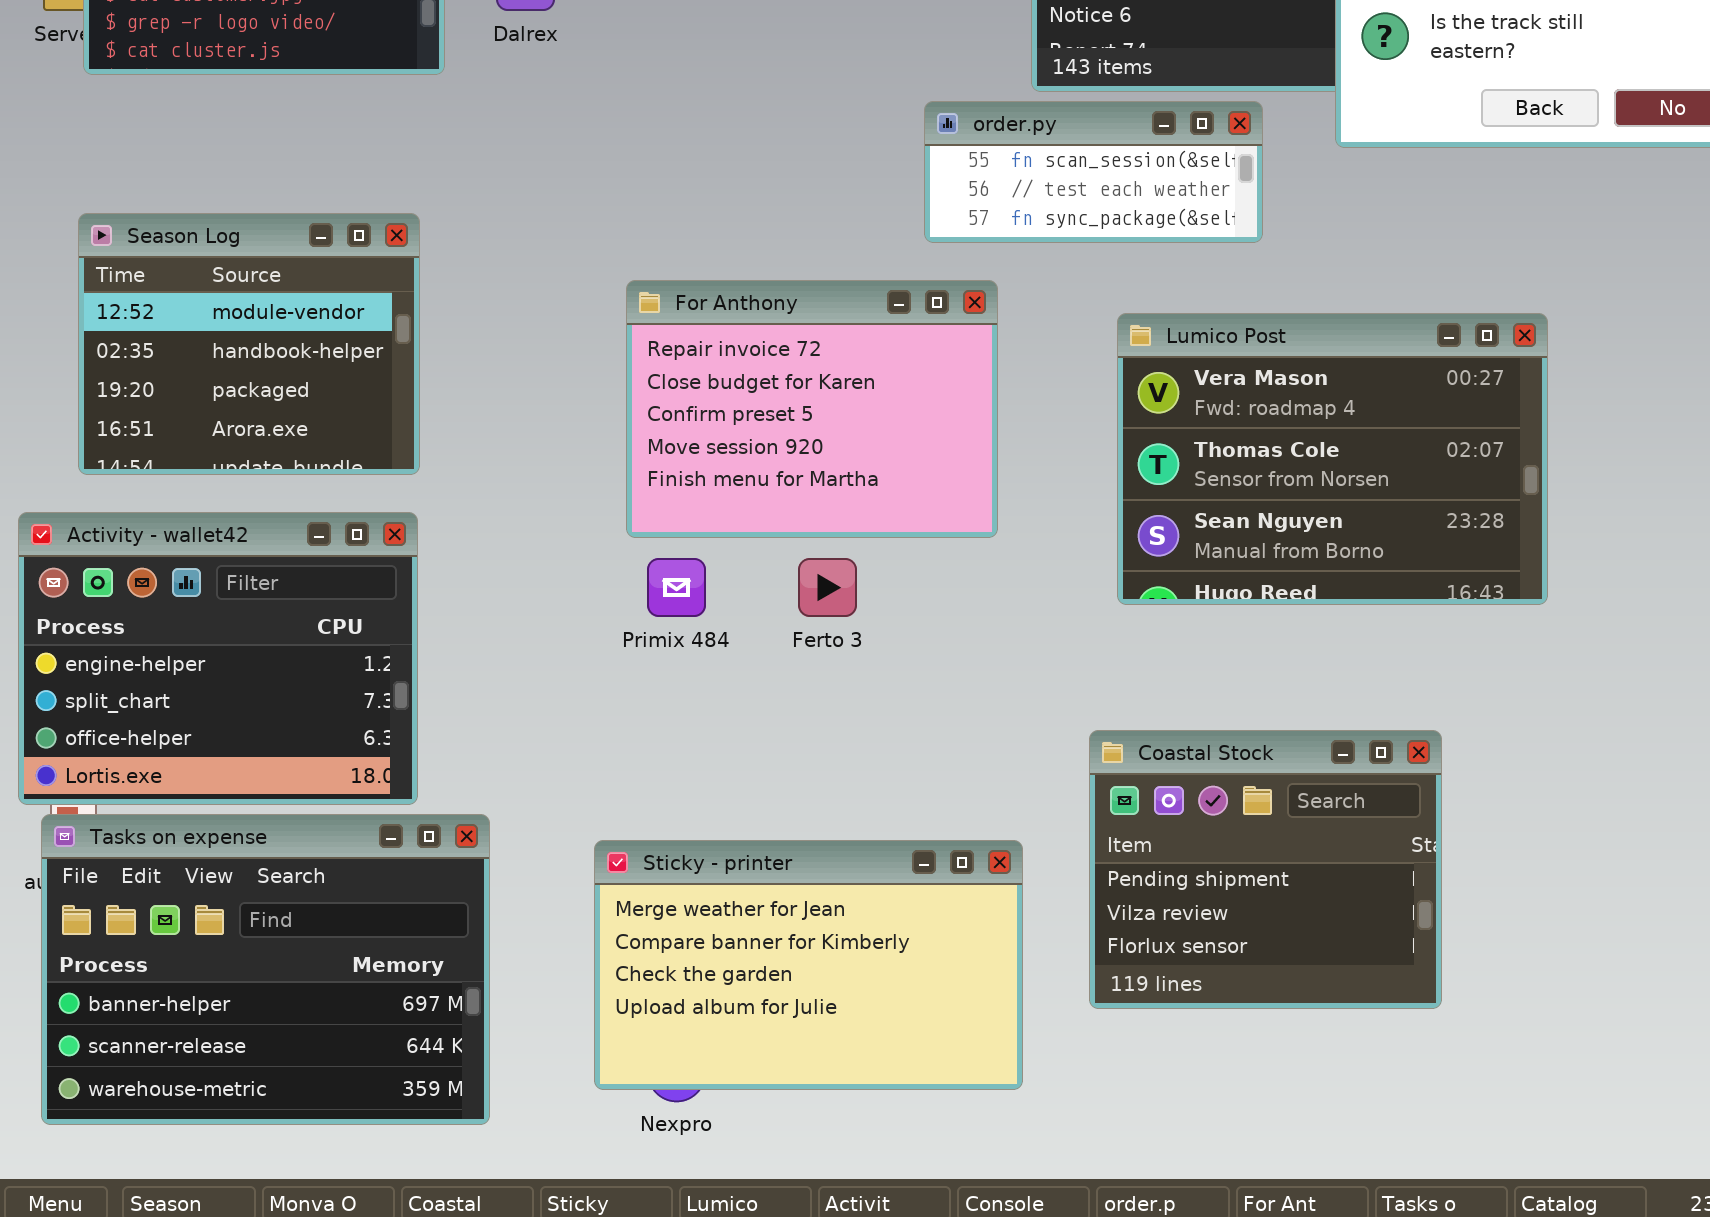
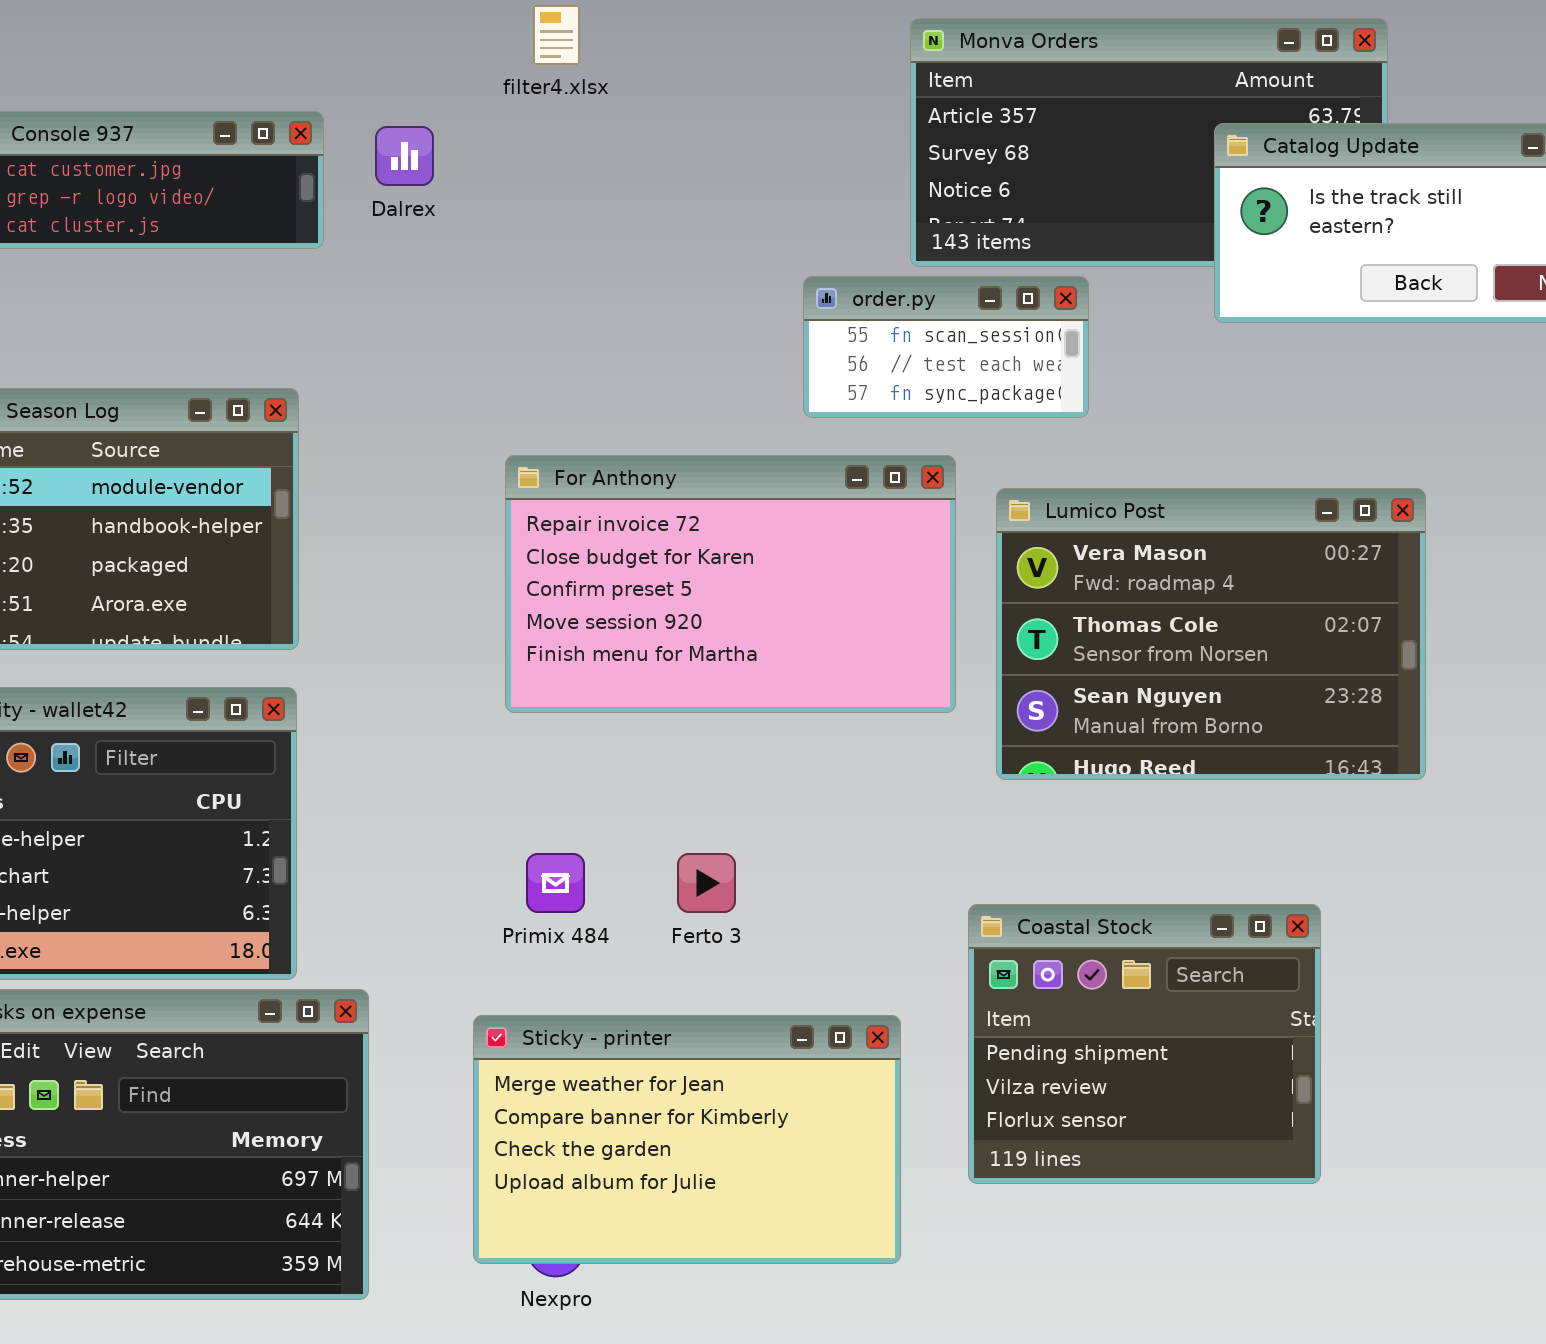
order.py: [924,101,1263,243] -> [803,276,1089,418], resized
For Anthony: [626,280,998,538] -> [505,455,956,713], resized
Primix 484: [647,558,706,617] -> [526,853,585,913], moved
Ferto 3: [798,558,857,617] -> [677,853,736,913], moved

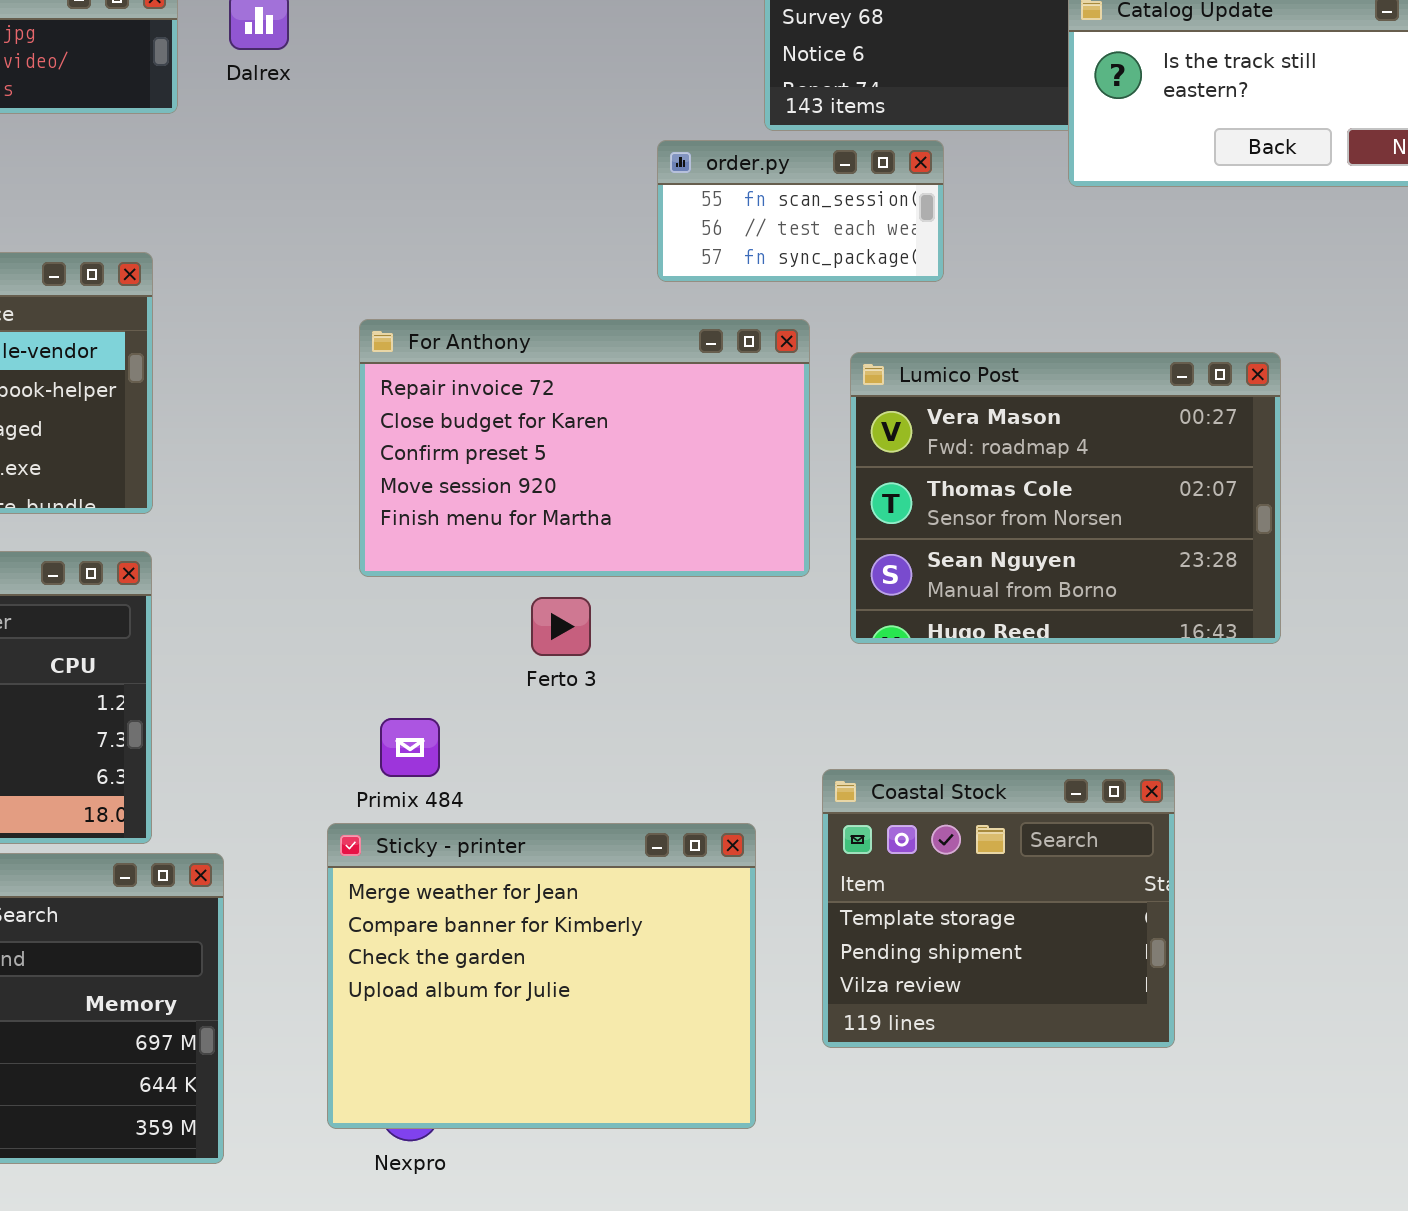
Ferto 3: [677,853,736,913] -> [531,597,591,656], moved
Coastal Stock: [968,904,1321,1184] -> [822,769,1175,1048], scrolled up 1 row
Sticky - printer: [473,1015,901,1264] -> [327,823,756,1129], resized

